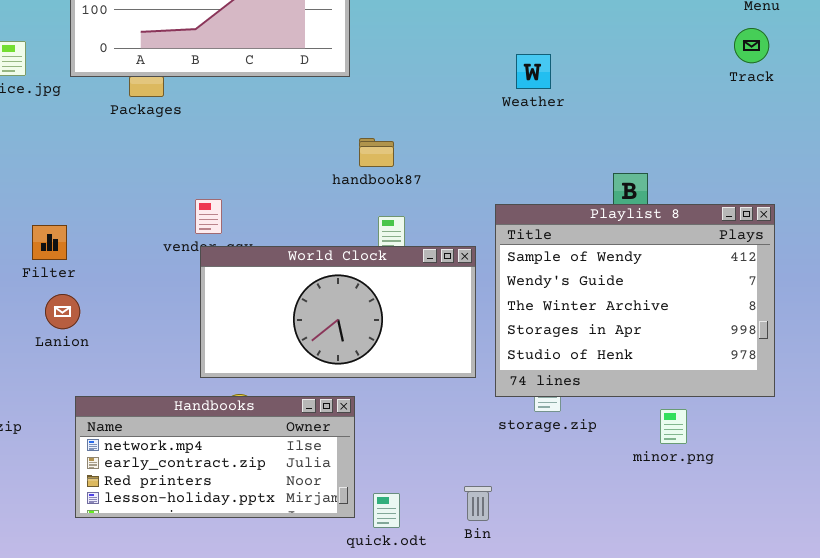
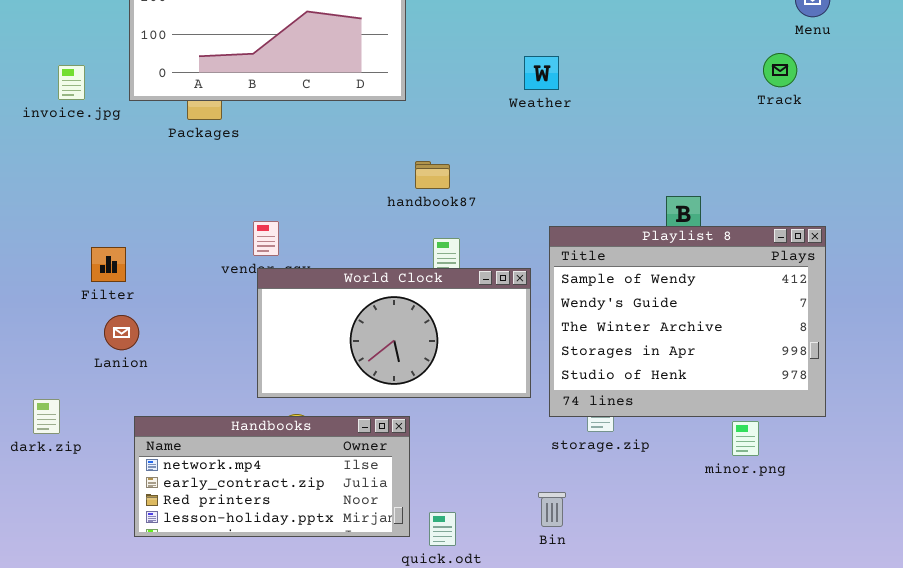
Track: [734,28,769,63] -> [763,53,797,87], moved
Weather: [516,54,551,89] -> [524,56,559,90], moved
minor.png: [660,409,687,444] -> [732,421,759,456], moved
Bin: [464,486,492,521] -> [538,492,566,527], moved

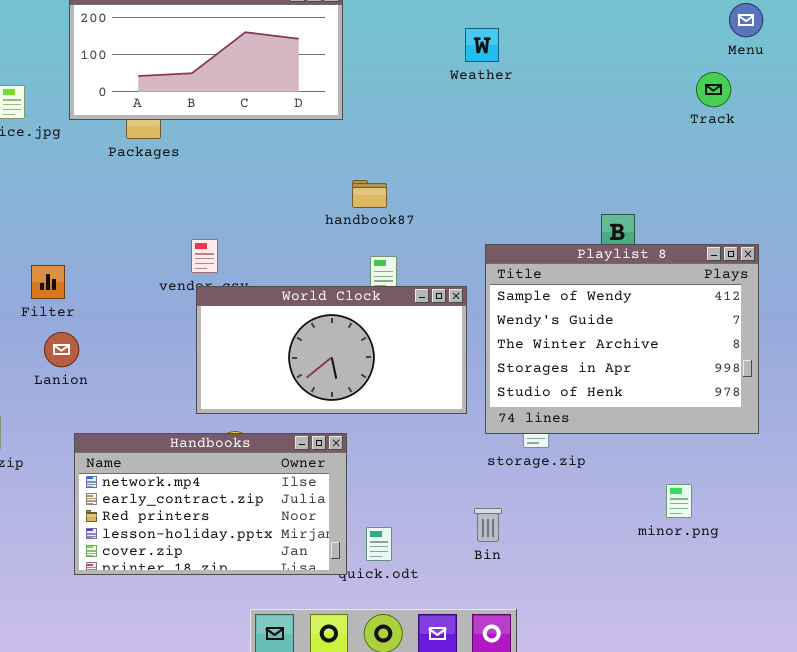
Weather: [524,56,559,90] -> [465,28,499,62], moved
Handbooks: [134,416,410,537] -> [74,433,347,575], resized
minor.png: [732,421,759,456] -> [666,484,692,518], moved

